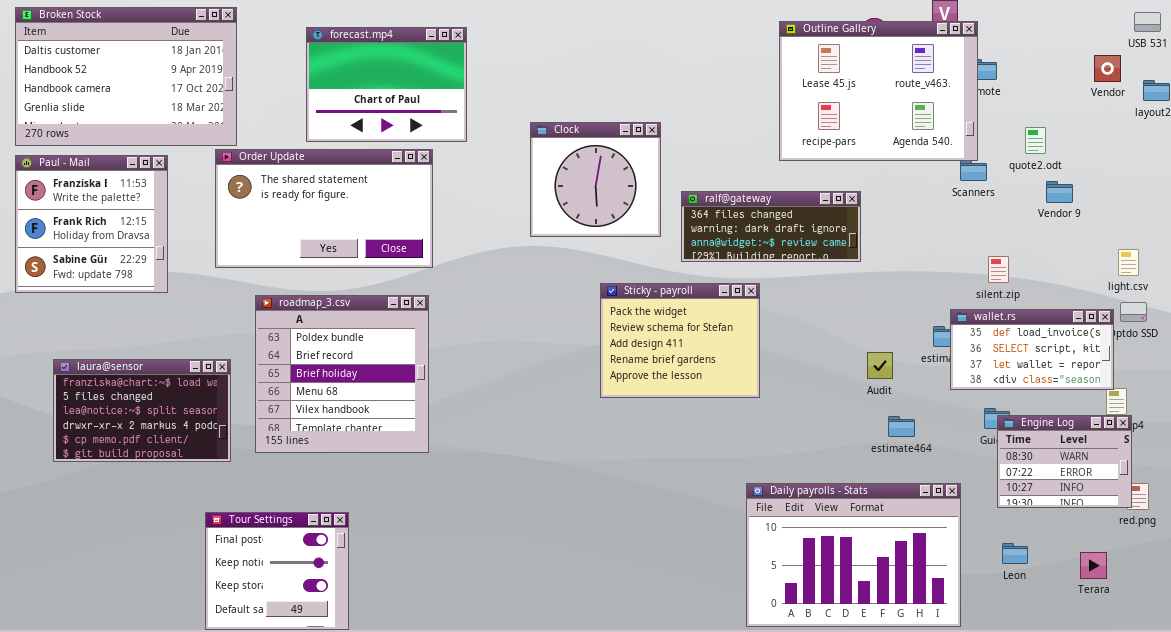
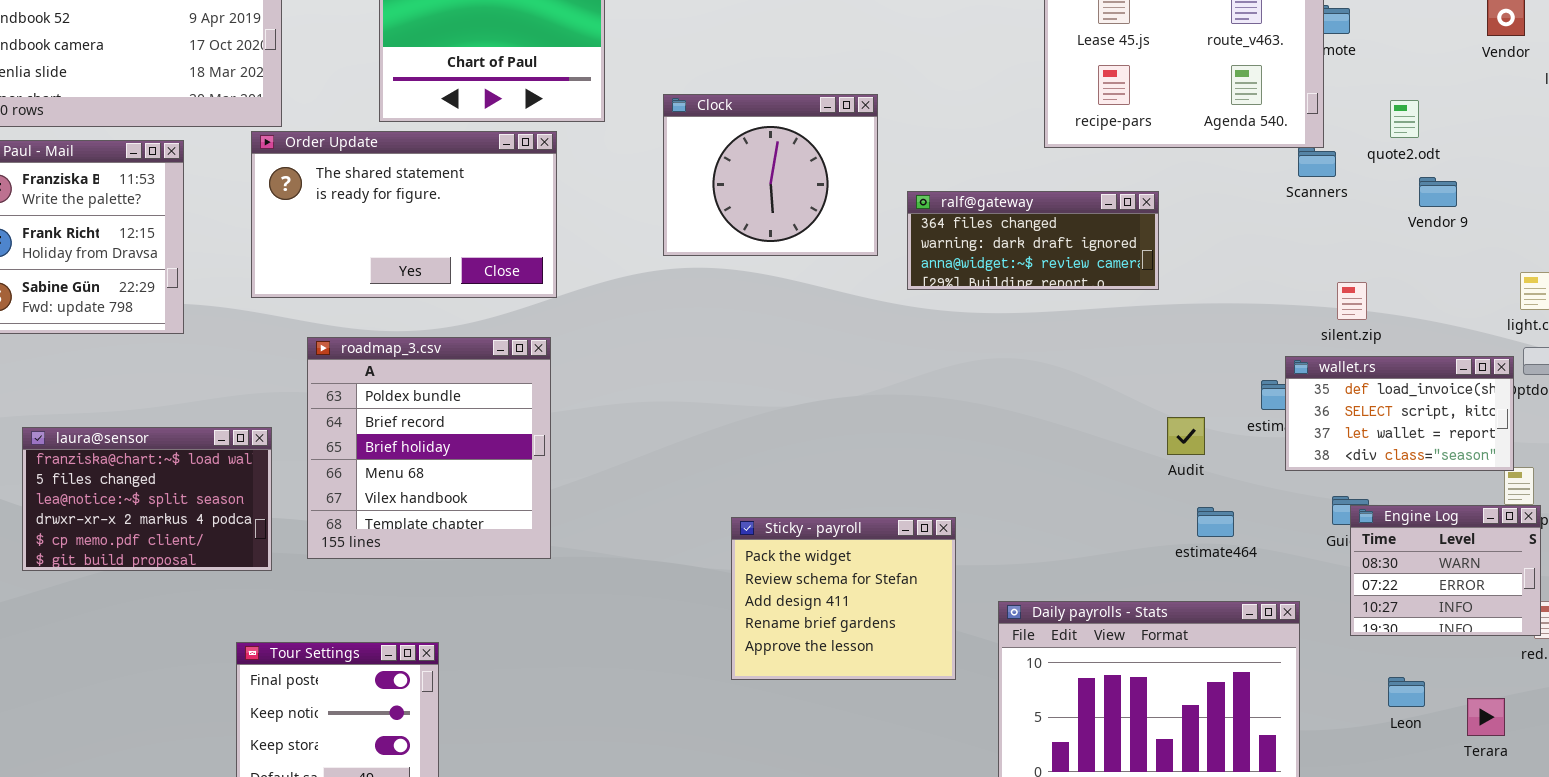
Clock: [530,122,661,237] -> [663,94,878,256], resized
Sticky - payroll: [600,283,760,398] -> [731,517,956,680], moved
Leon: [1002,543,1028,564] -> [1388,677,1425,707], moved

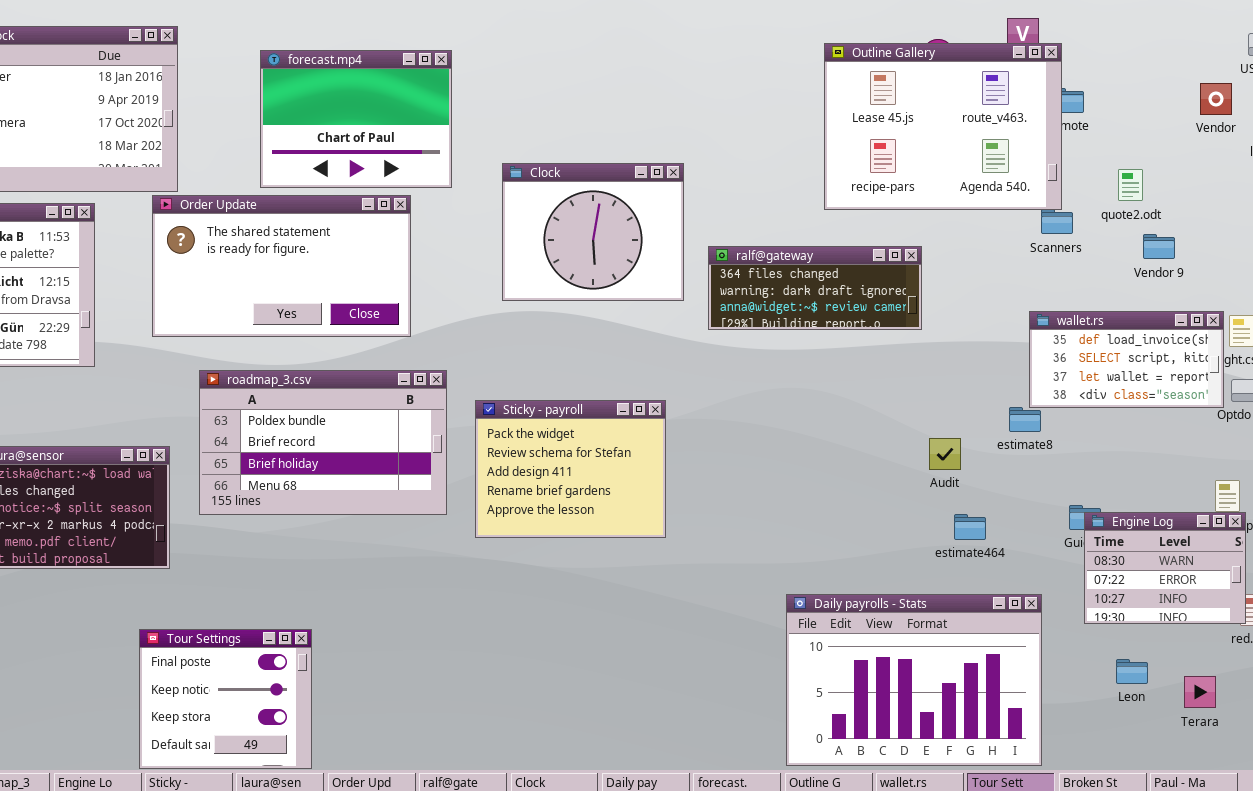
roadmap_3.csv: [307,337,551,559] -> [199,370,447,515], resized
wallet.rs: [1285,356,1514,471] -> [1029,311,1224,408], moved
Sticky - payroll: [731,517,956,680] -> [475,400,666,538], moved

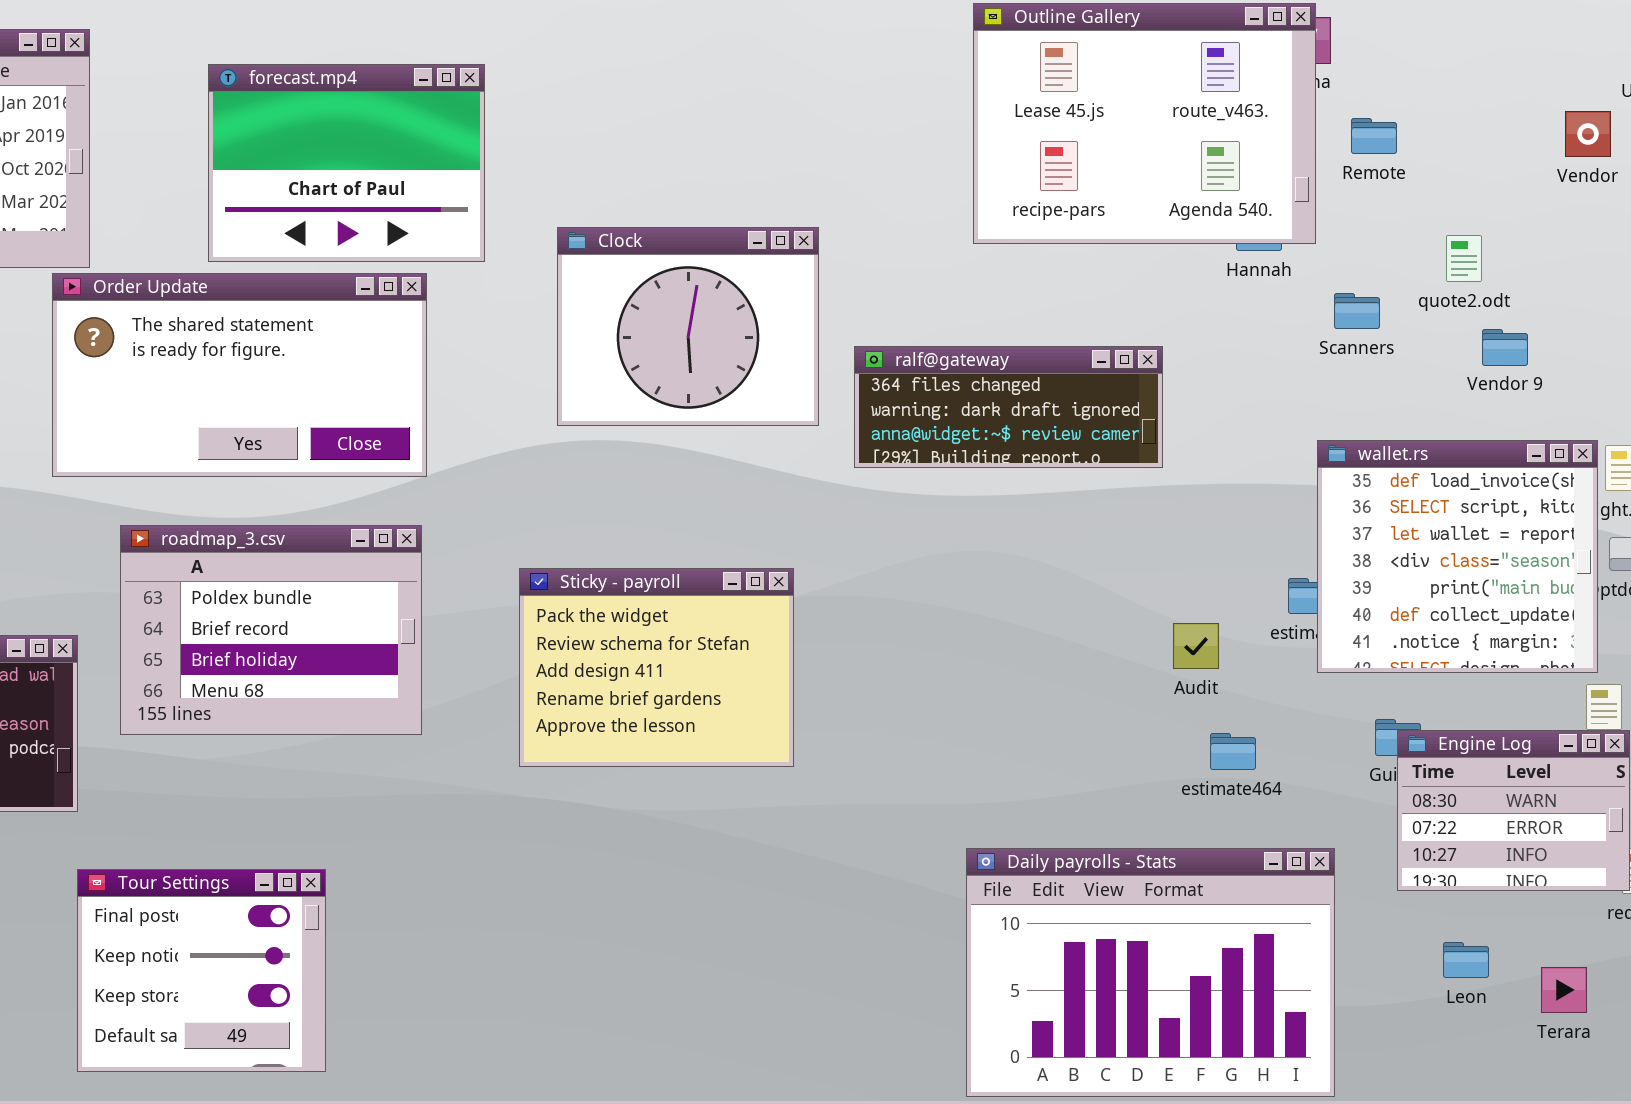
Outline Gallery: [824,43,1062,210] -> [973,3,1316,244], moved
wallet.rs: [1029,311,1224,408] -> [1317,440,1598,673], resized
roadmap_3.csv: [199,370,447,515] -> [120,525,422,735], resized
Tour Settings: [139,629,312,769] -> [77,869,326,1072], moved

